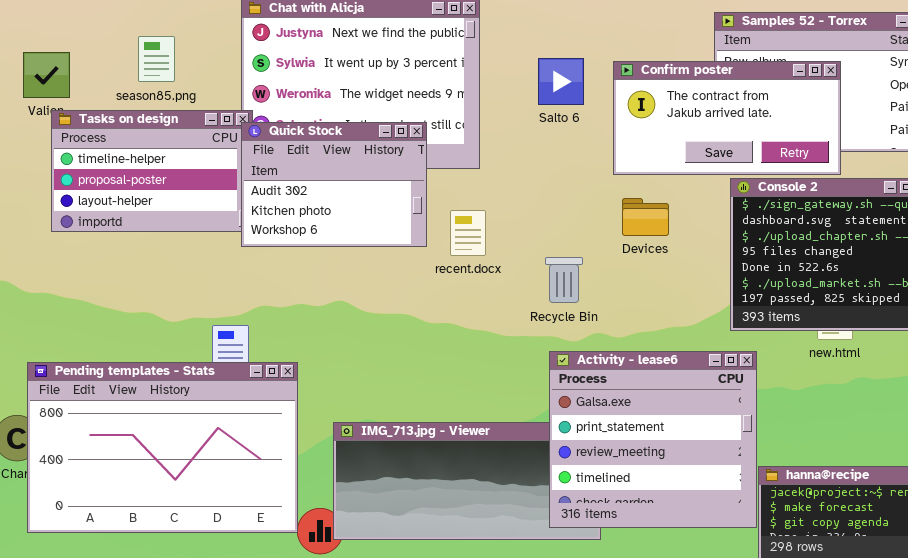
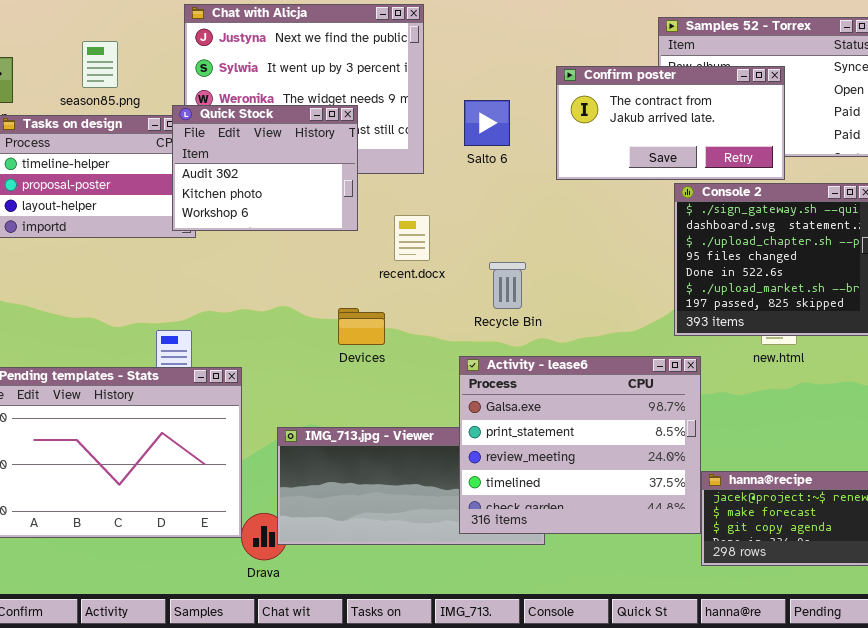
Salto 6: [538,58,584,105] -> [464,100,510,146], moved
Quick Stock: [241,122,427,247] -> [172,105,358,231], moved
Devices: [622,198,669,236] -> [338,308,385,345], moved
Activity - lease6: [549,351,757,528] -> [459,356,701,534], resized

